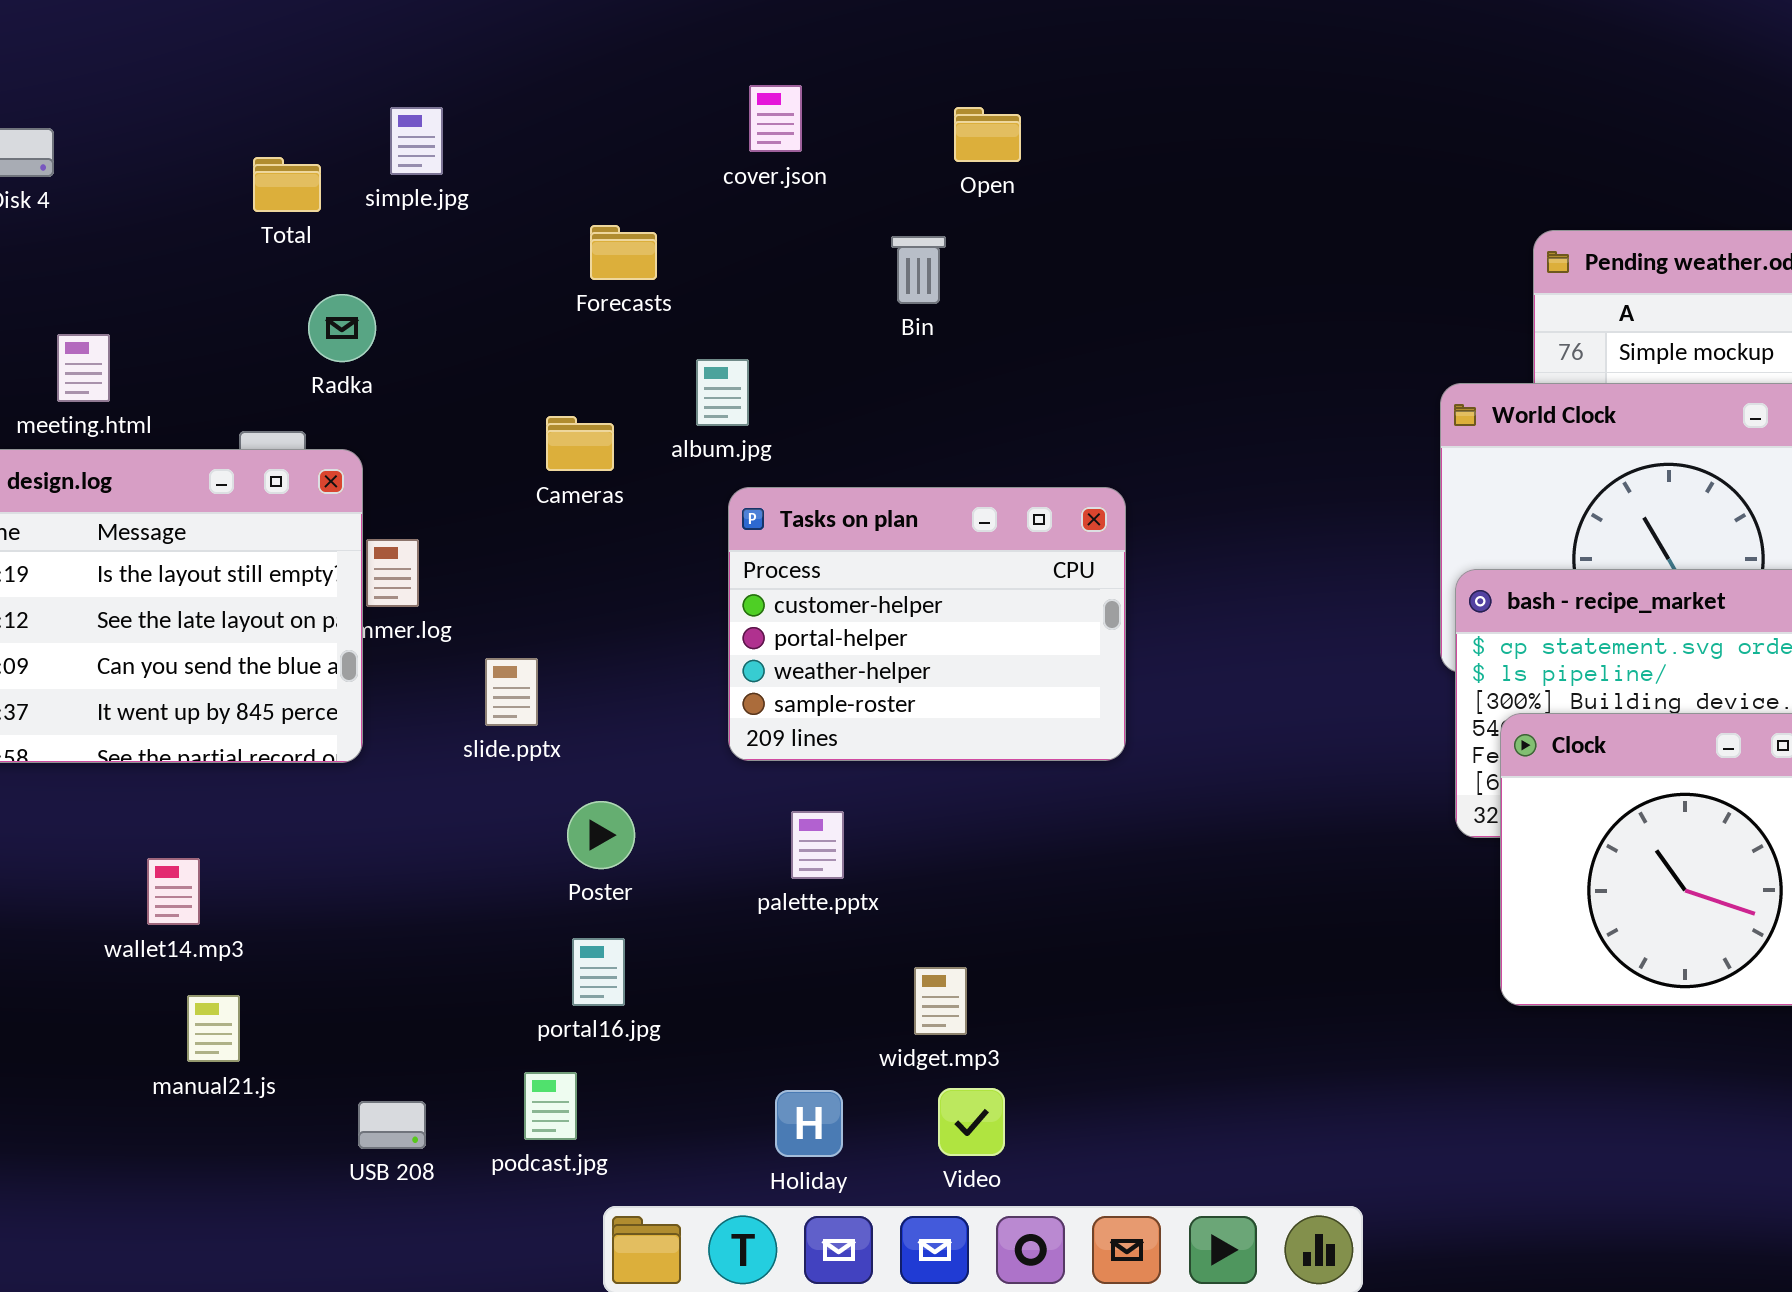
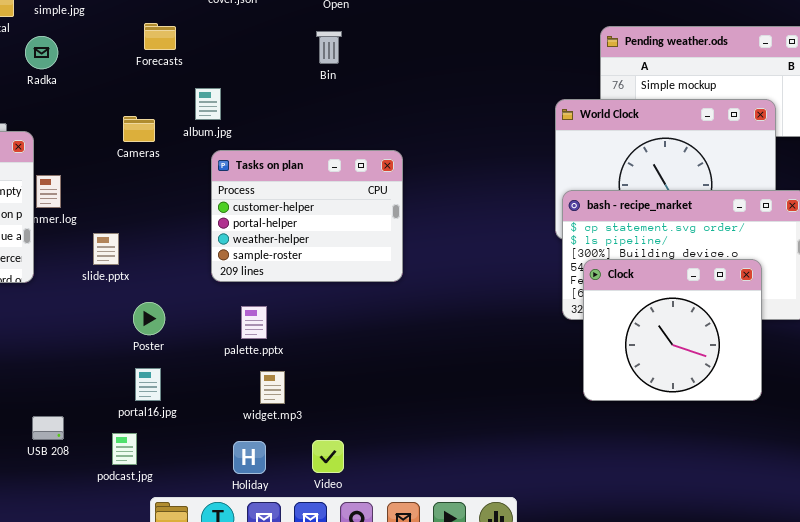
Bin: [891,236,946,304] -> [316,31,342,64], moved
Radka: [308,294,376,362] -> [25,36,58,69], moved
widget.mp3: [914,967,967,1035] -> [260,371,285,404], moved
USB 208: [358,1101,426,1149] -> [32,416,64,440], moved

